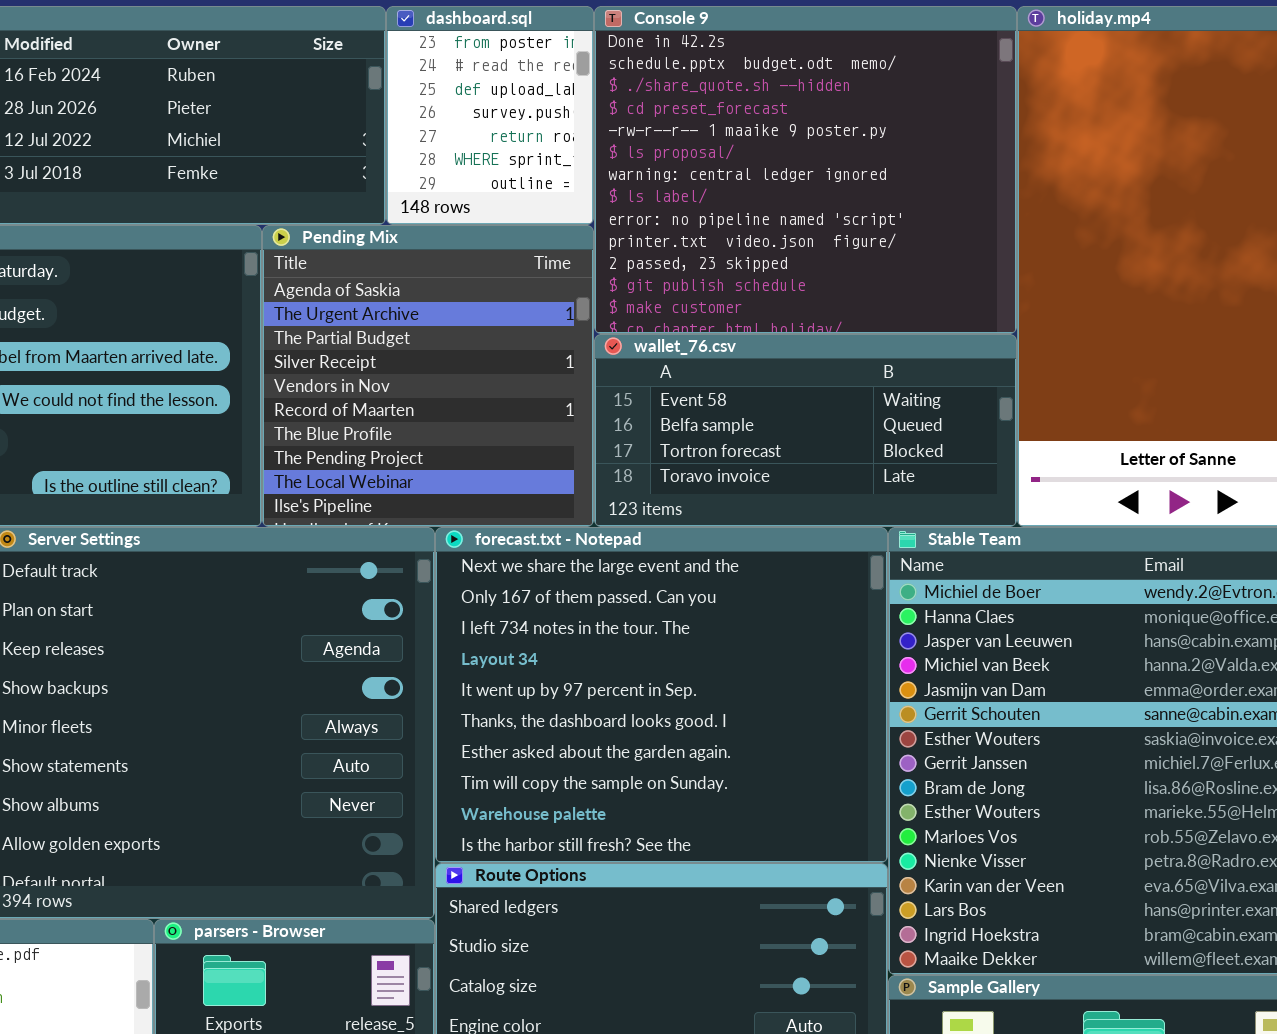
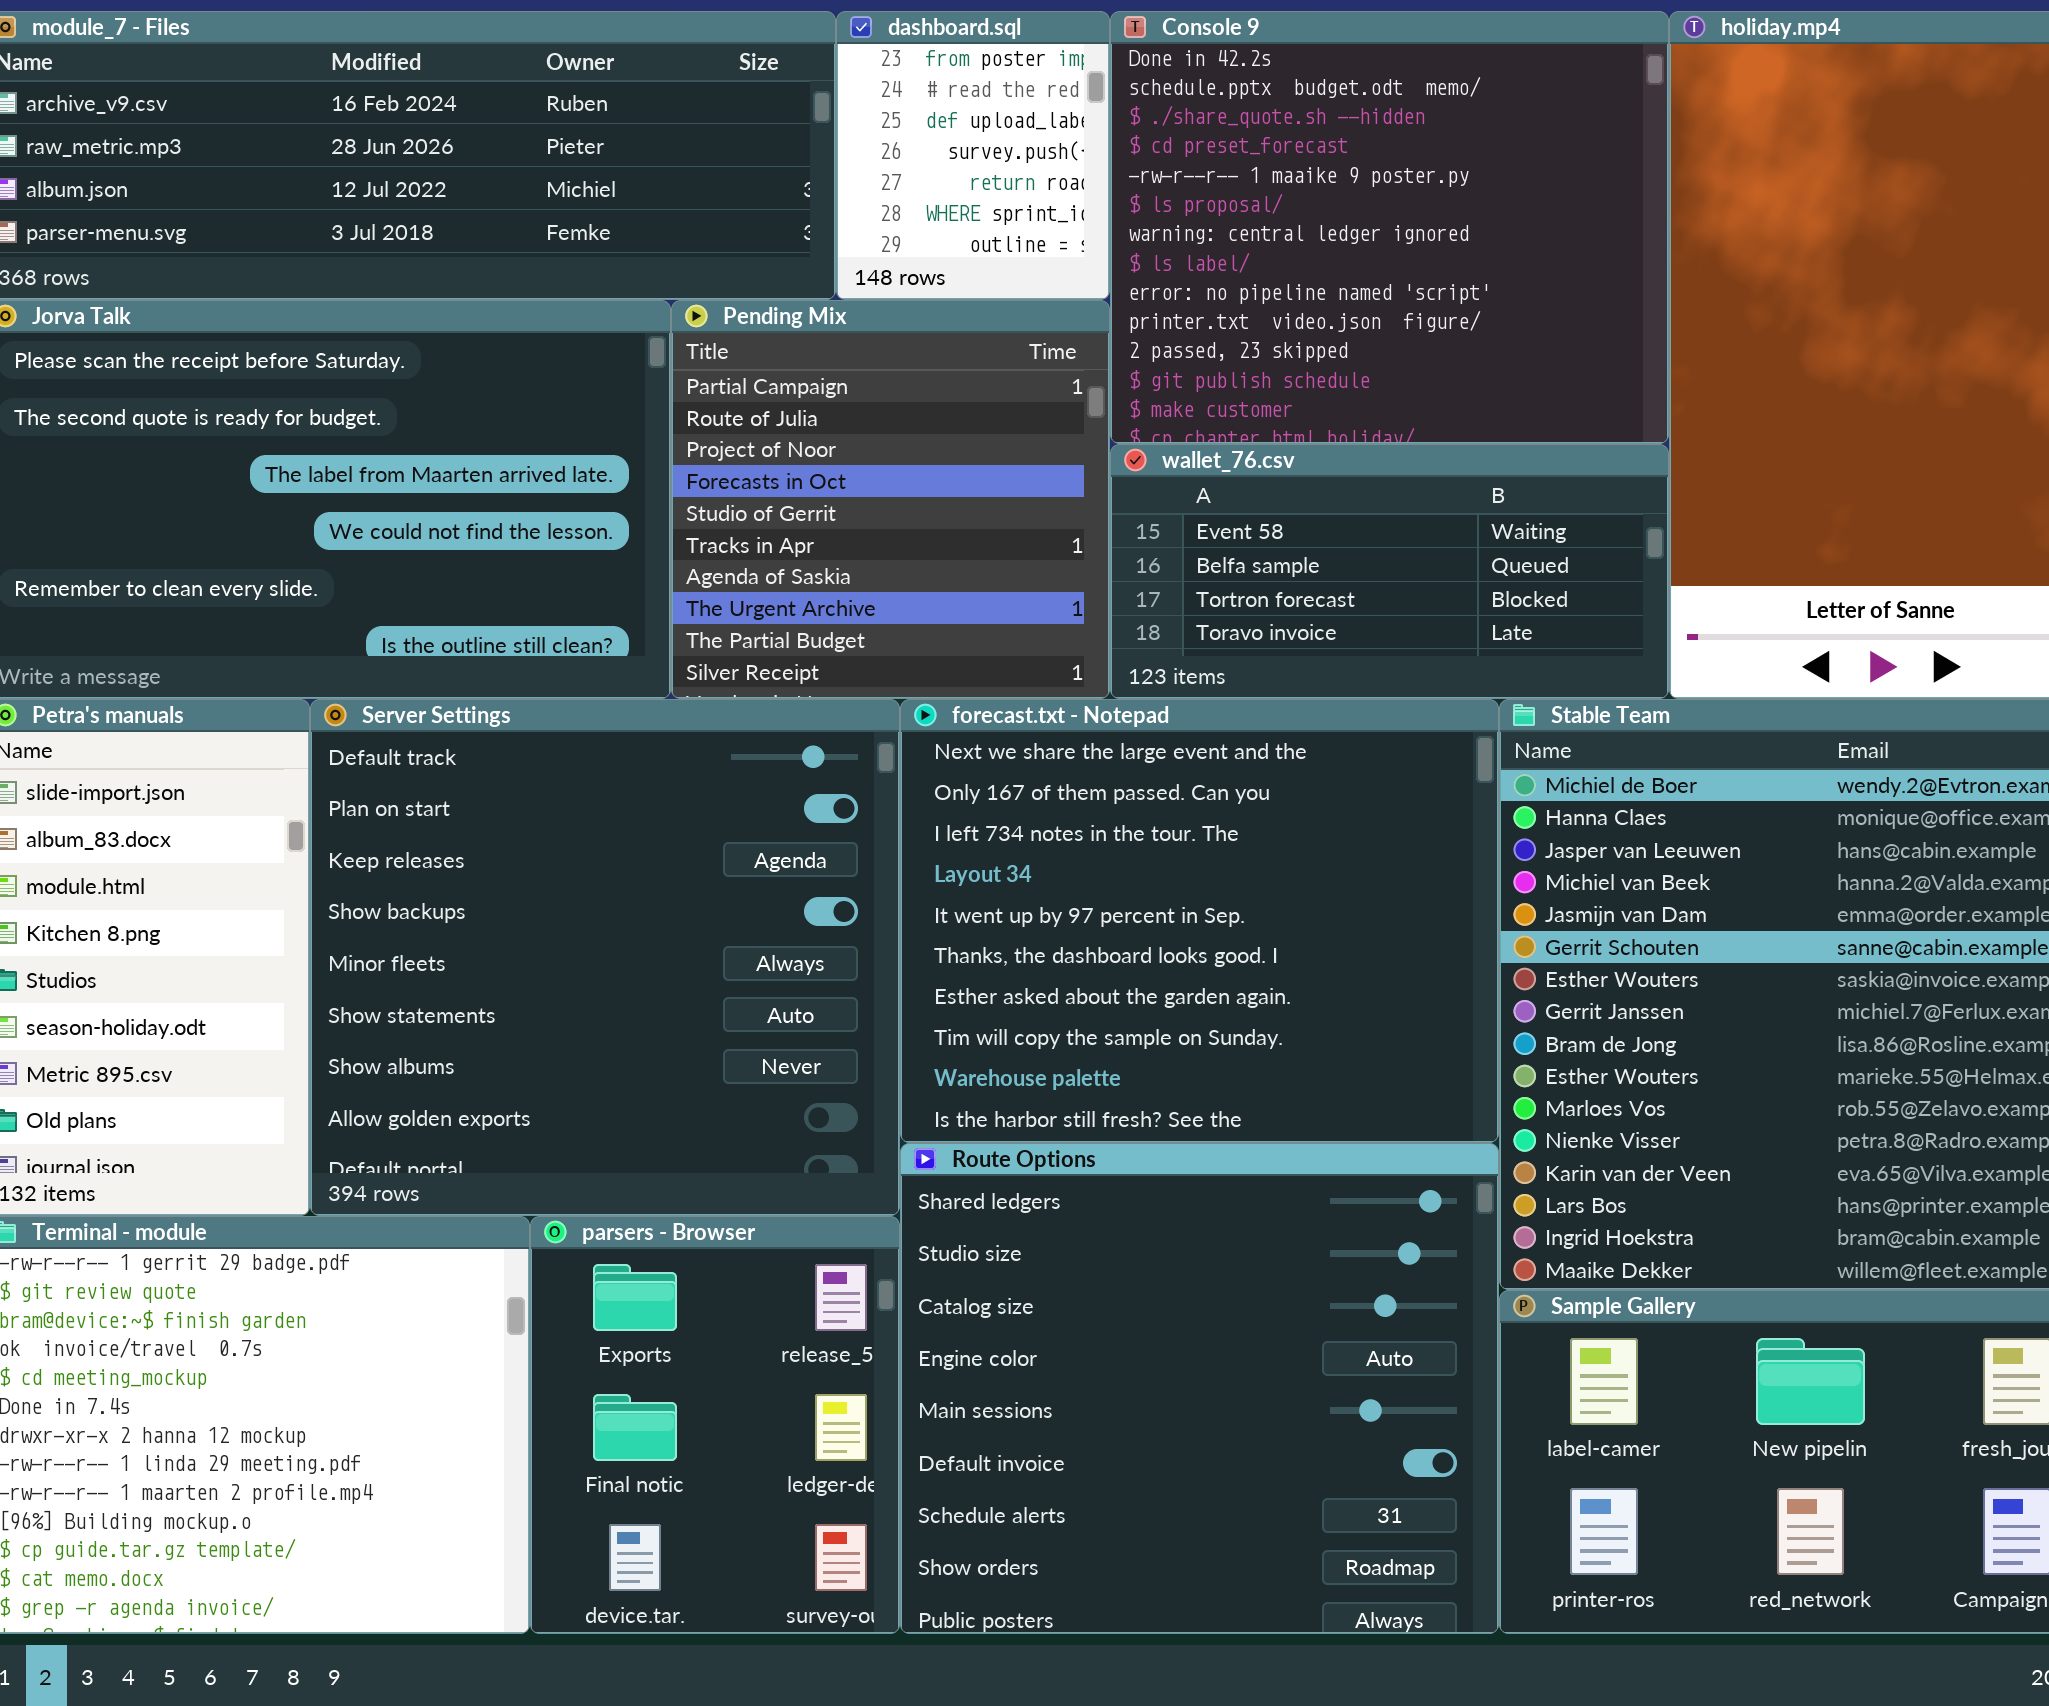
Pending Mix: [262,225,594,527] -> [671,300,1110,699], scrolled up 6 rows

